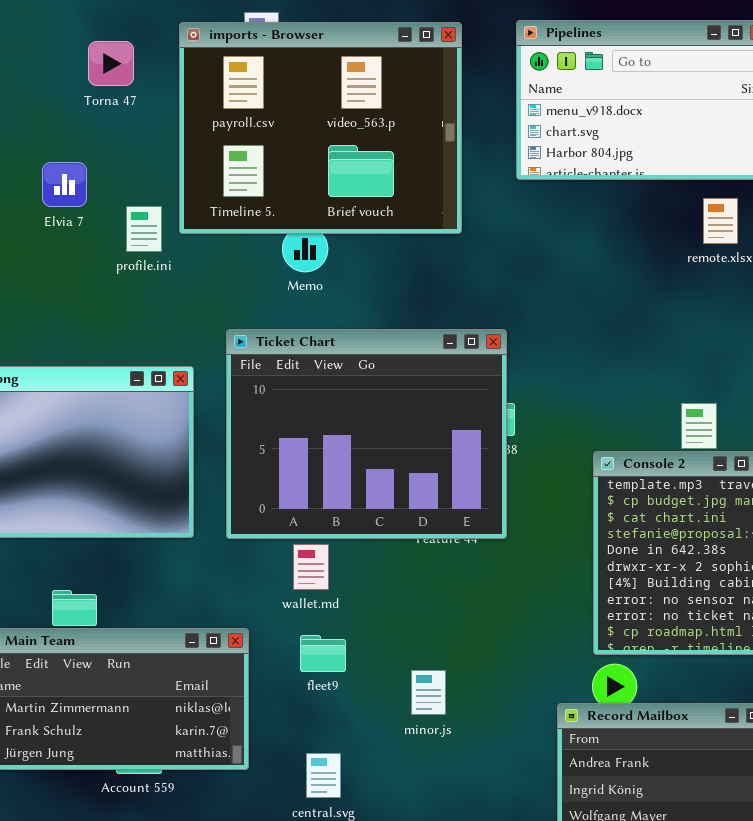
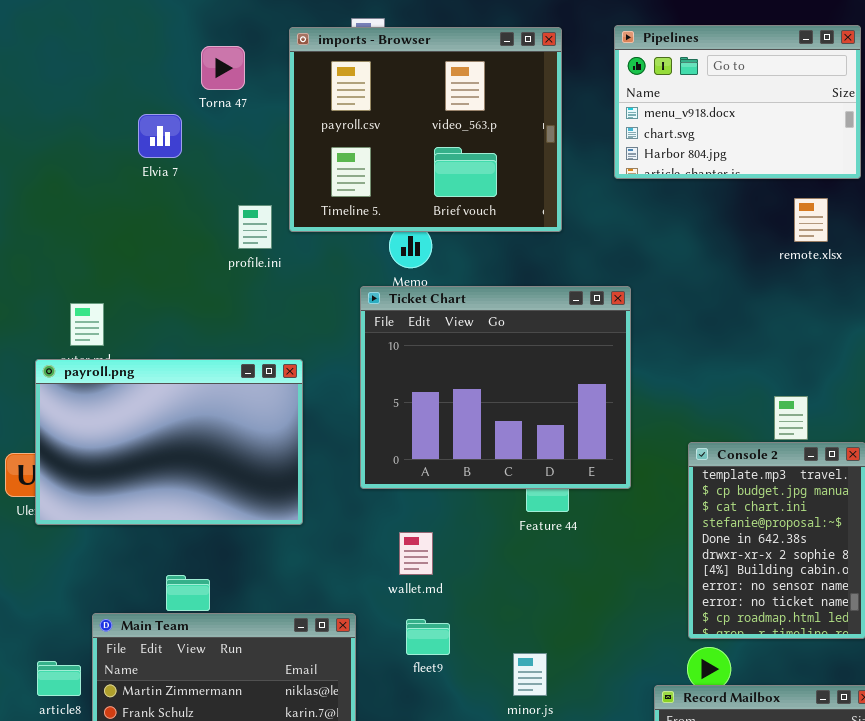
Elvia 7: [42,162,87,207] -> [138,114,182,158], moved
Ticket Chart: [226,329,507,539] -> [360,286,631,489], moved

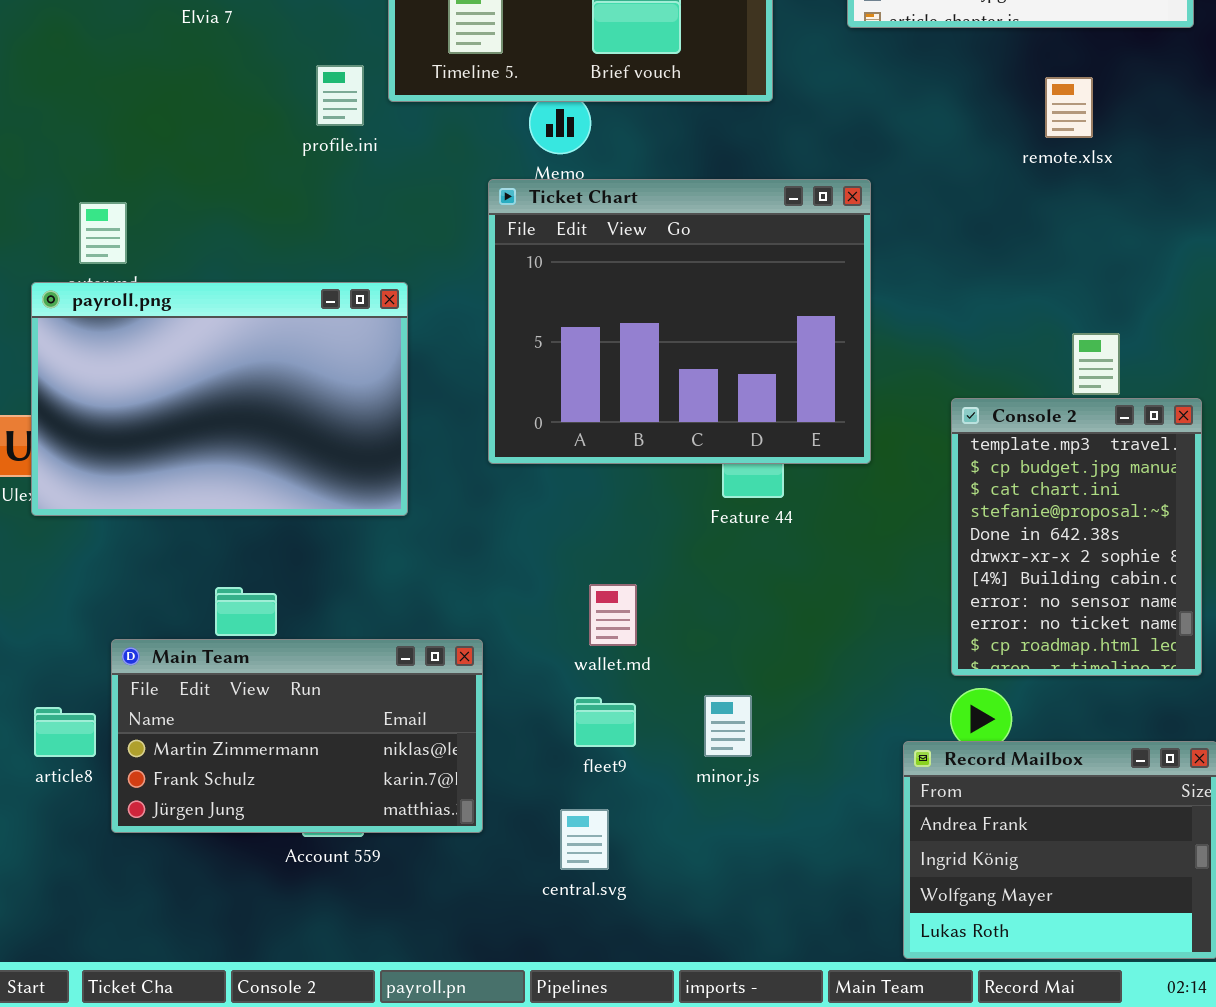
remote.xlsx: [794,198,828,242] -> [1045,77,1093,138], moved
wallet.md: [399,532,433,575] -> [589,584,637,646], moved
fleet9: [406,619,450,655] -> [574,697,636,747], moved

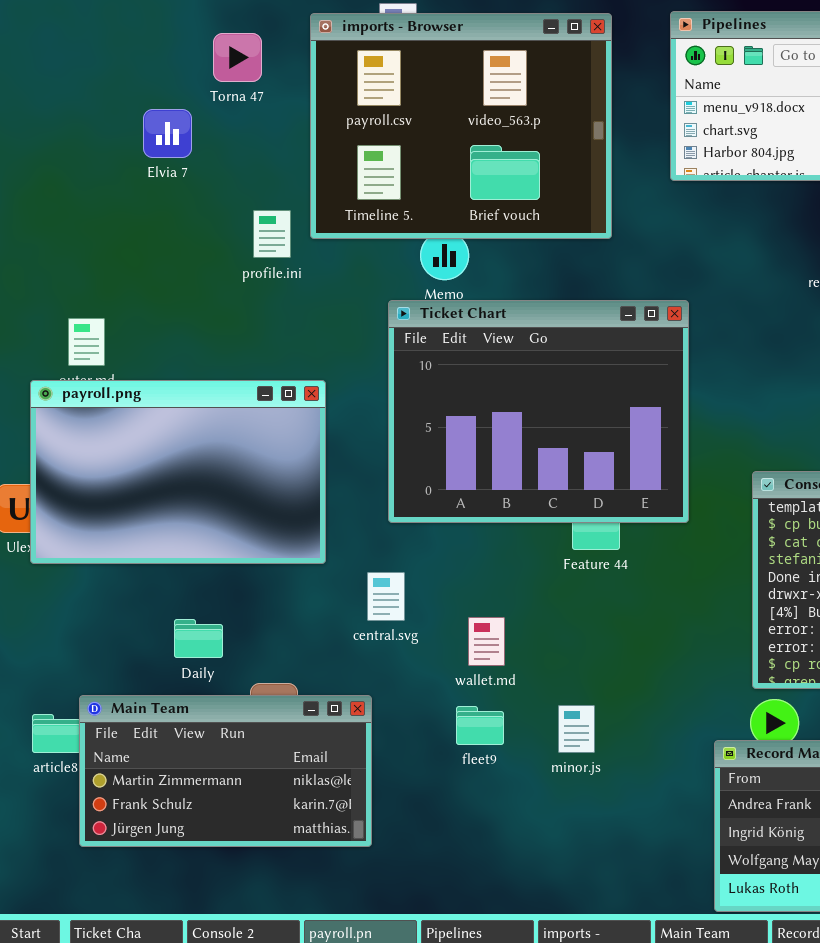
Main Team: [111,639,483,833] -> [79,695,372,847], moved
central.svg: [560,809,609,870] -> [367,572,405,621], moved

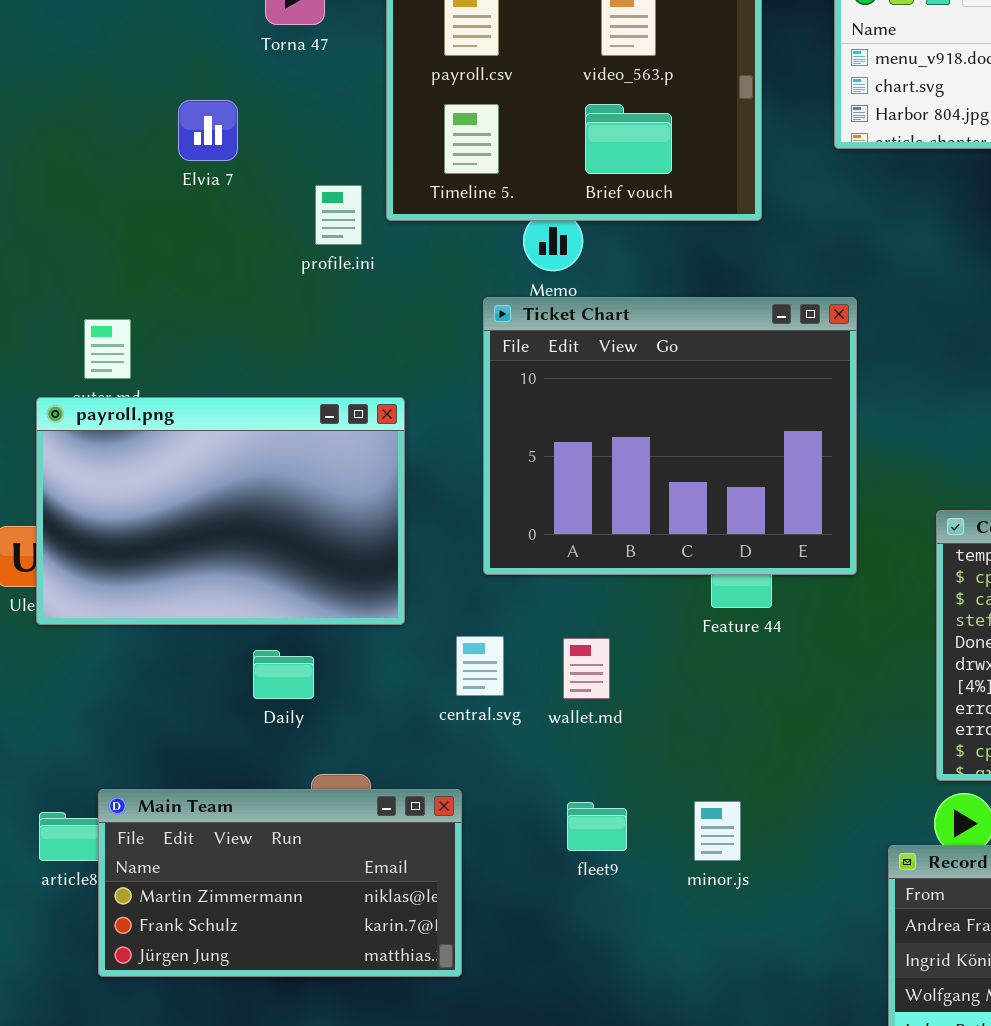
Elvia 7: [143,109,192,158] -> [178,100,238,161], moved
wallet.md: [468,617,505,666] -> [563,638,610,699], moved
Daily: [174,619,223,658] -> [253,650,314,699], moved

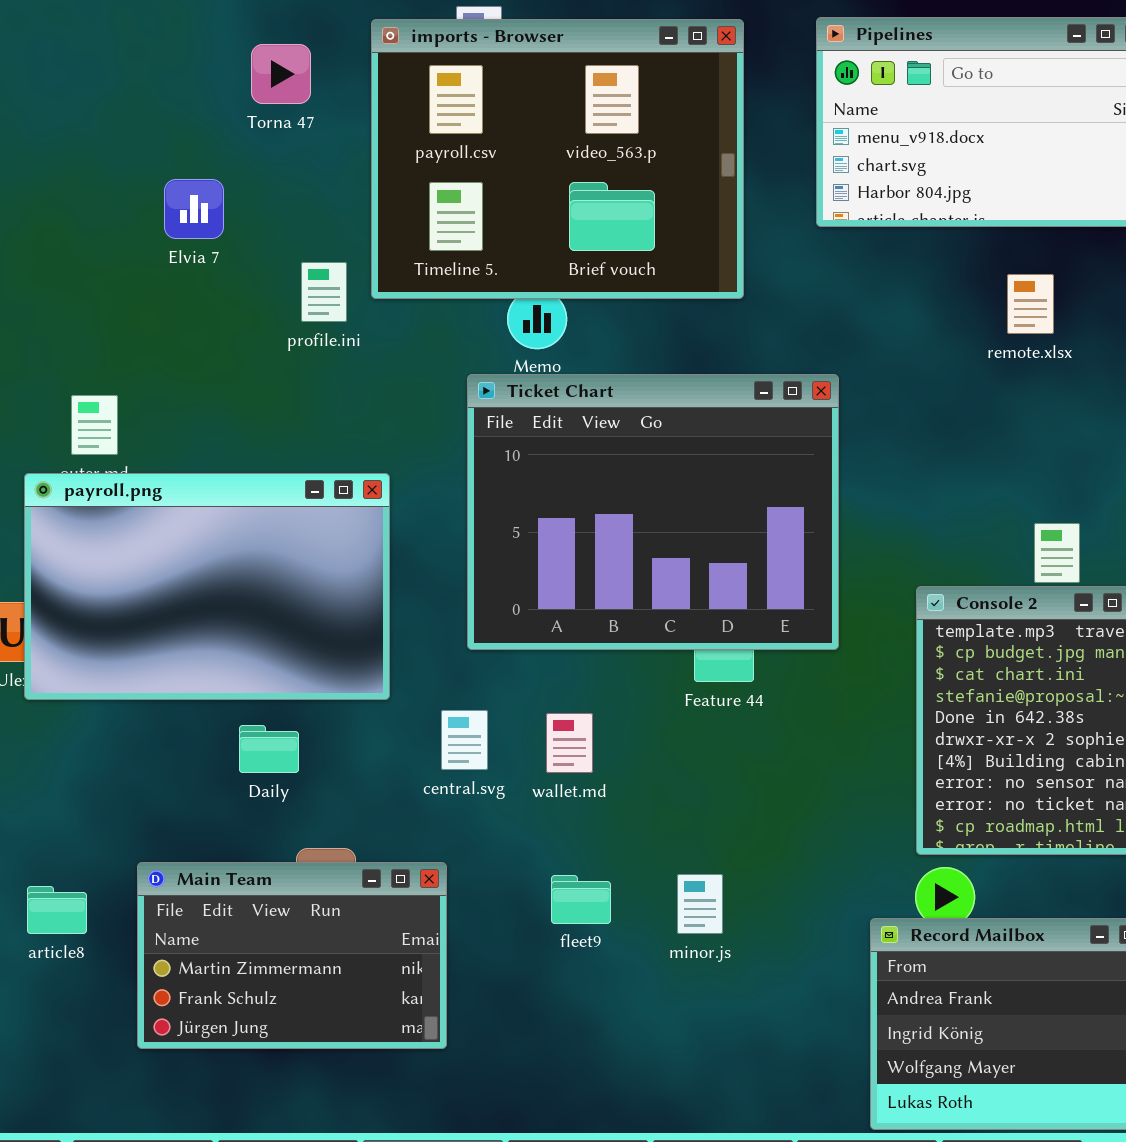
Main Team: [98,789,462,977] -> [137,862,447,1049], resized

